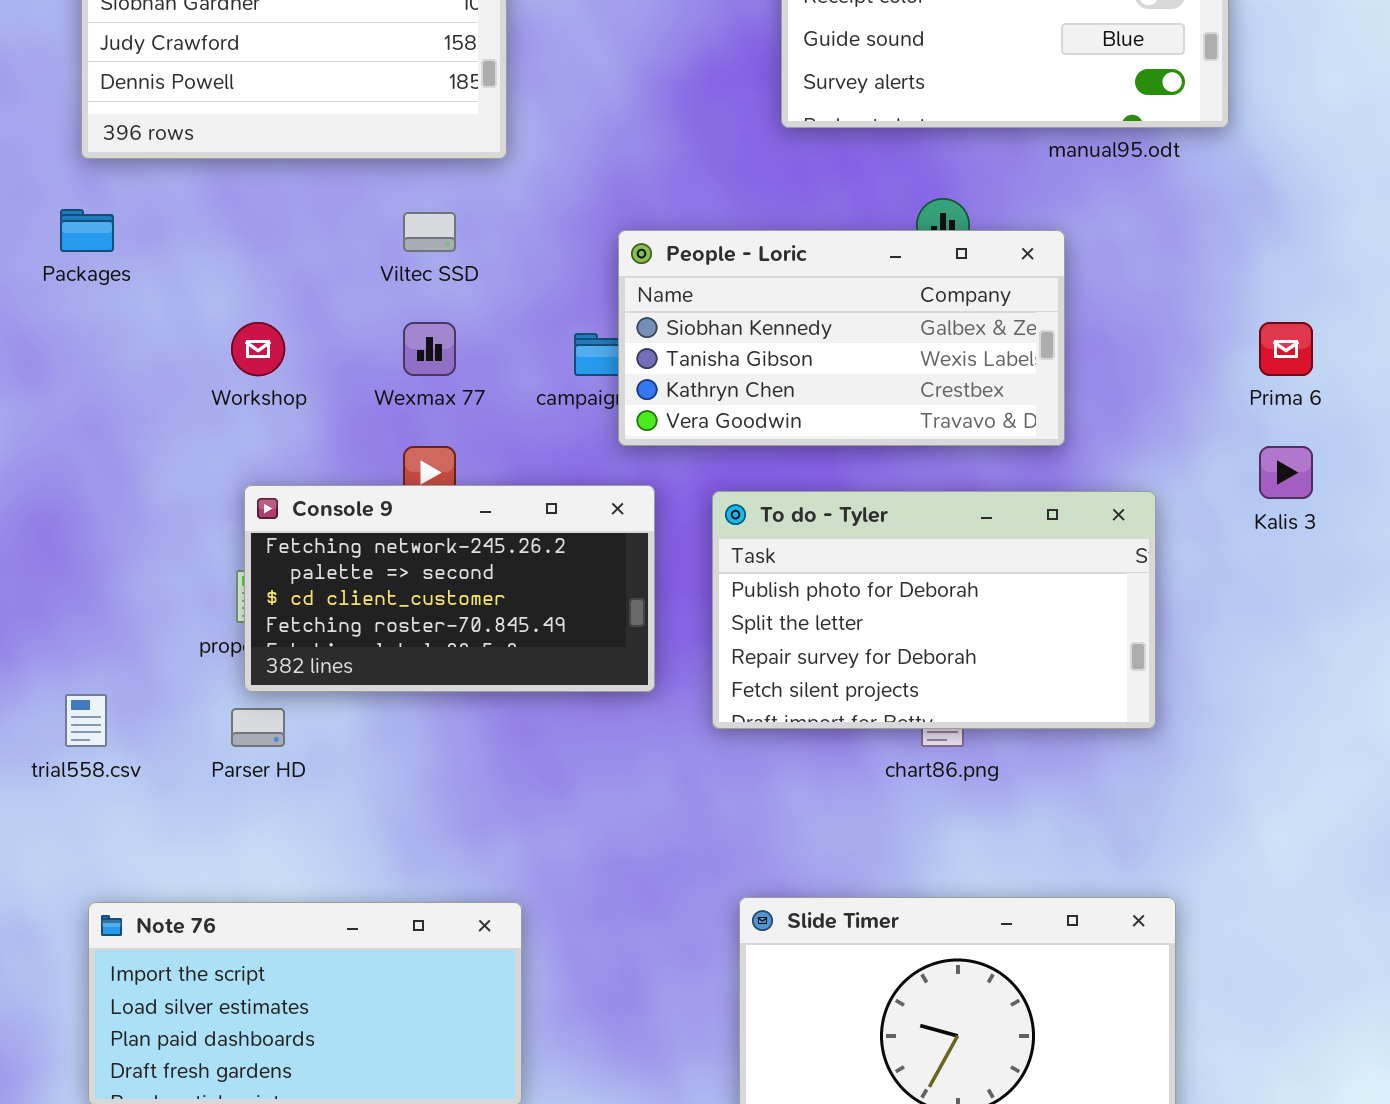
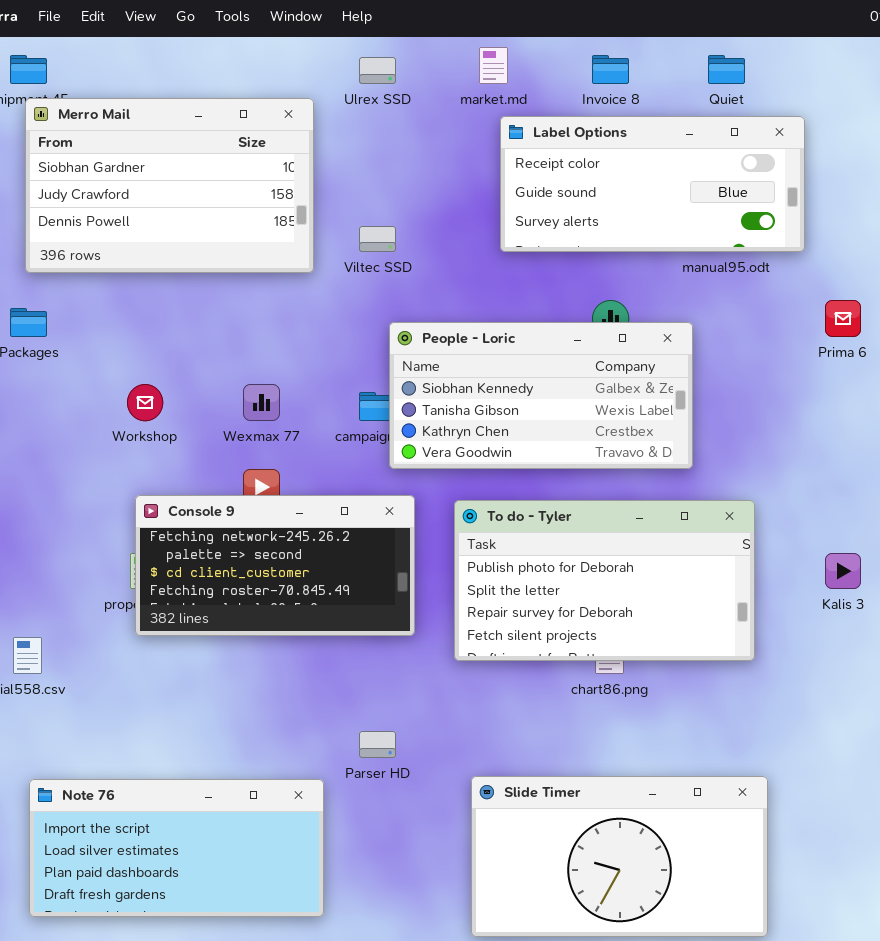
Viltec SSD: [403,212,456,252] -> [359,226,396,252], moved
Prima 6: [1259,322,1313,376] -> [825,300,861,337], moved
Kalis 3: [1259,446,1313,499] -> [825,553,861,589], moved
Parser HD: [231,708,285,747] -> [359,731,396,758], moved

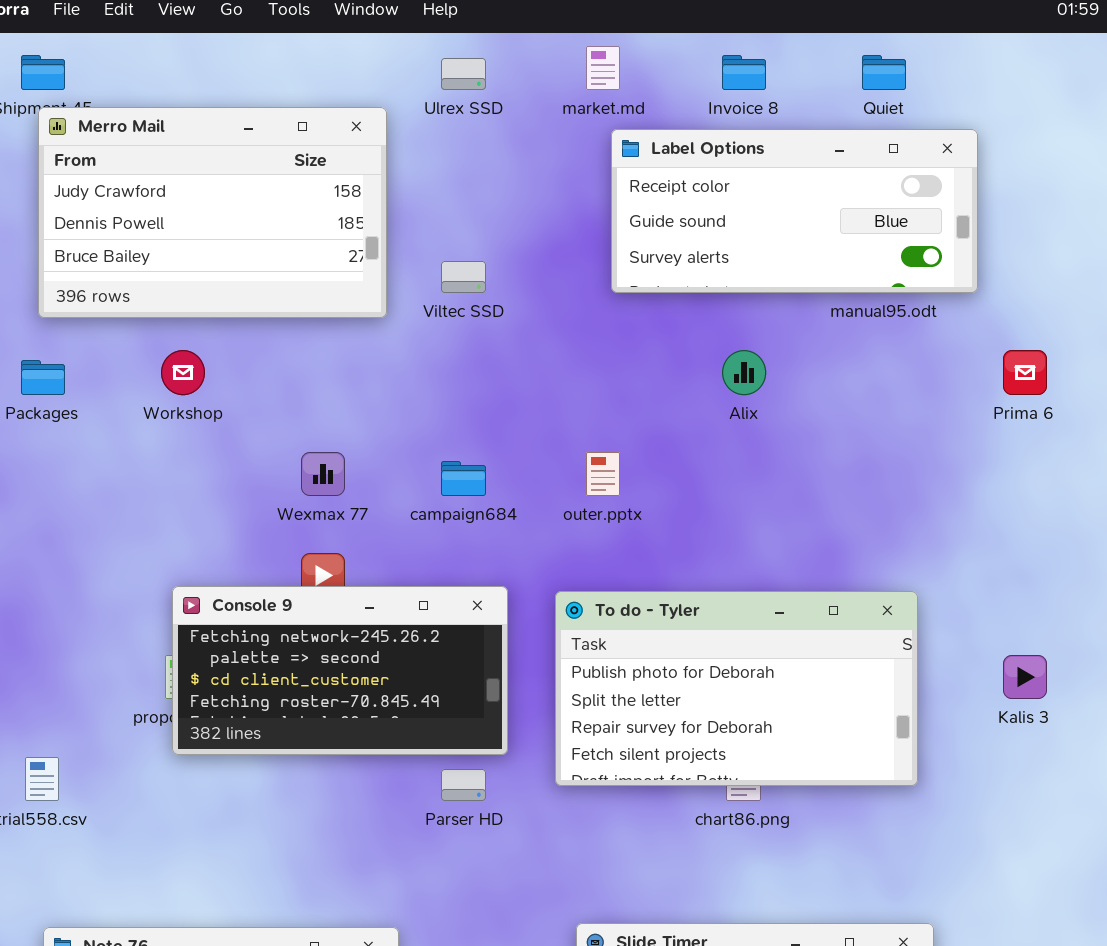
Merro Mail: [25,98,314,273] -> [38,107,387,318], scrolled down 1 row
People - Loric: [389,322,693,469] -> none, closed
Workshop: [127,384,163,421] -> [161,350,205,395], moved
Parser HD: [359,731,396,758] -> [441,769,486,801], moved

